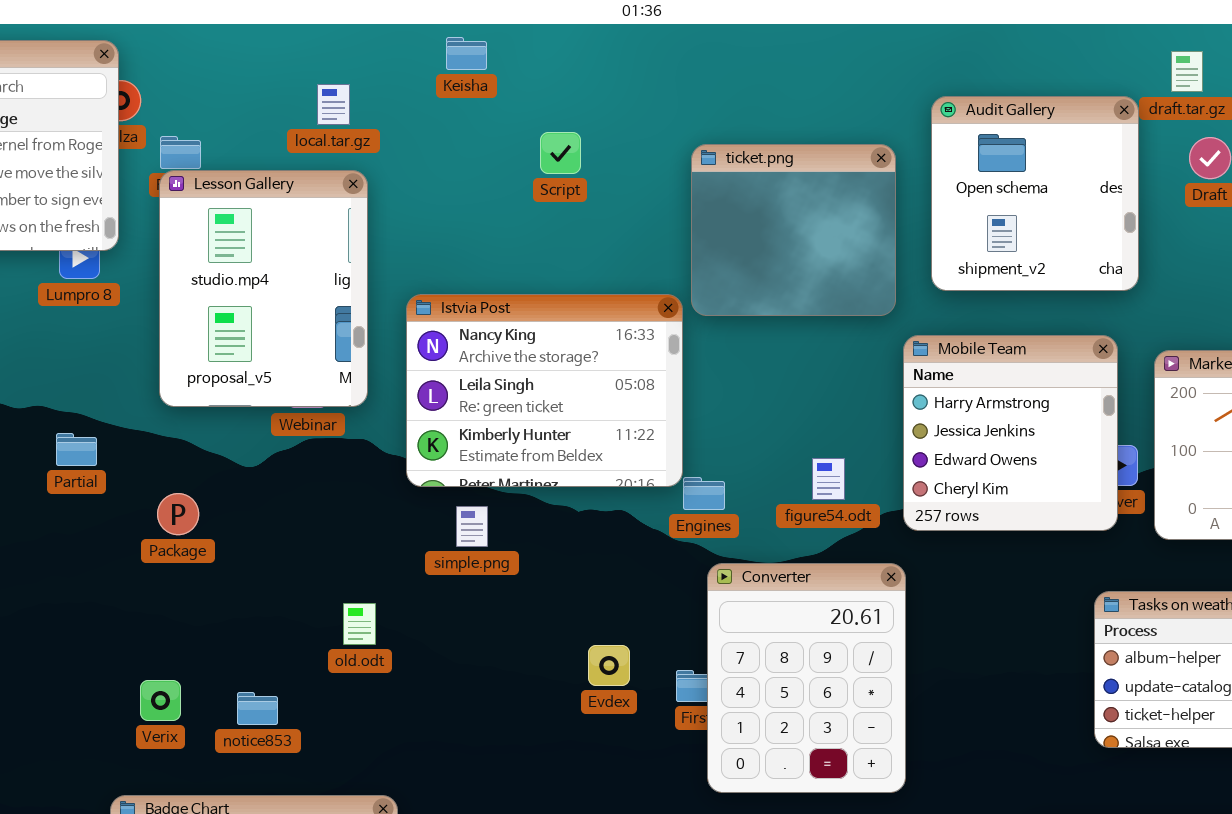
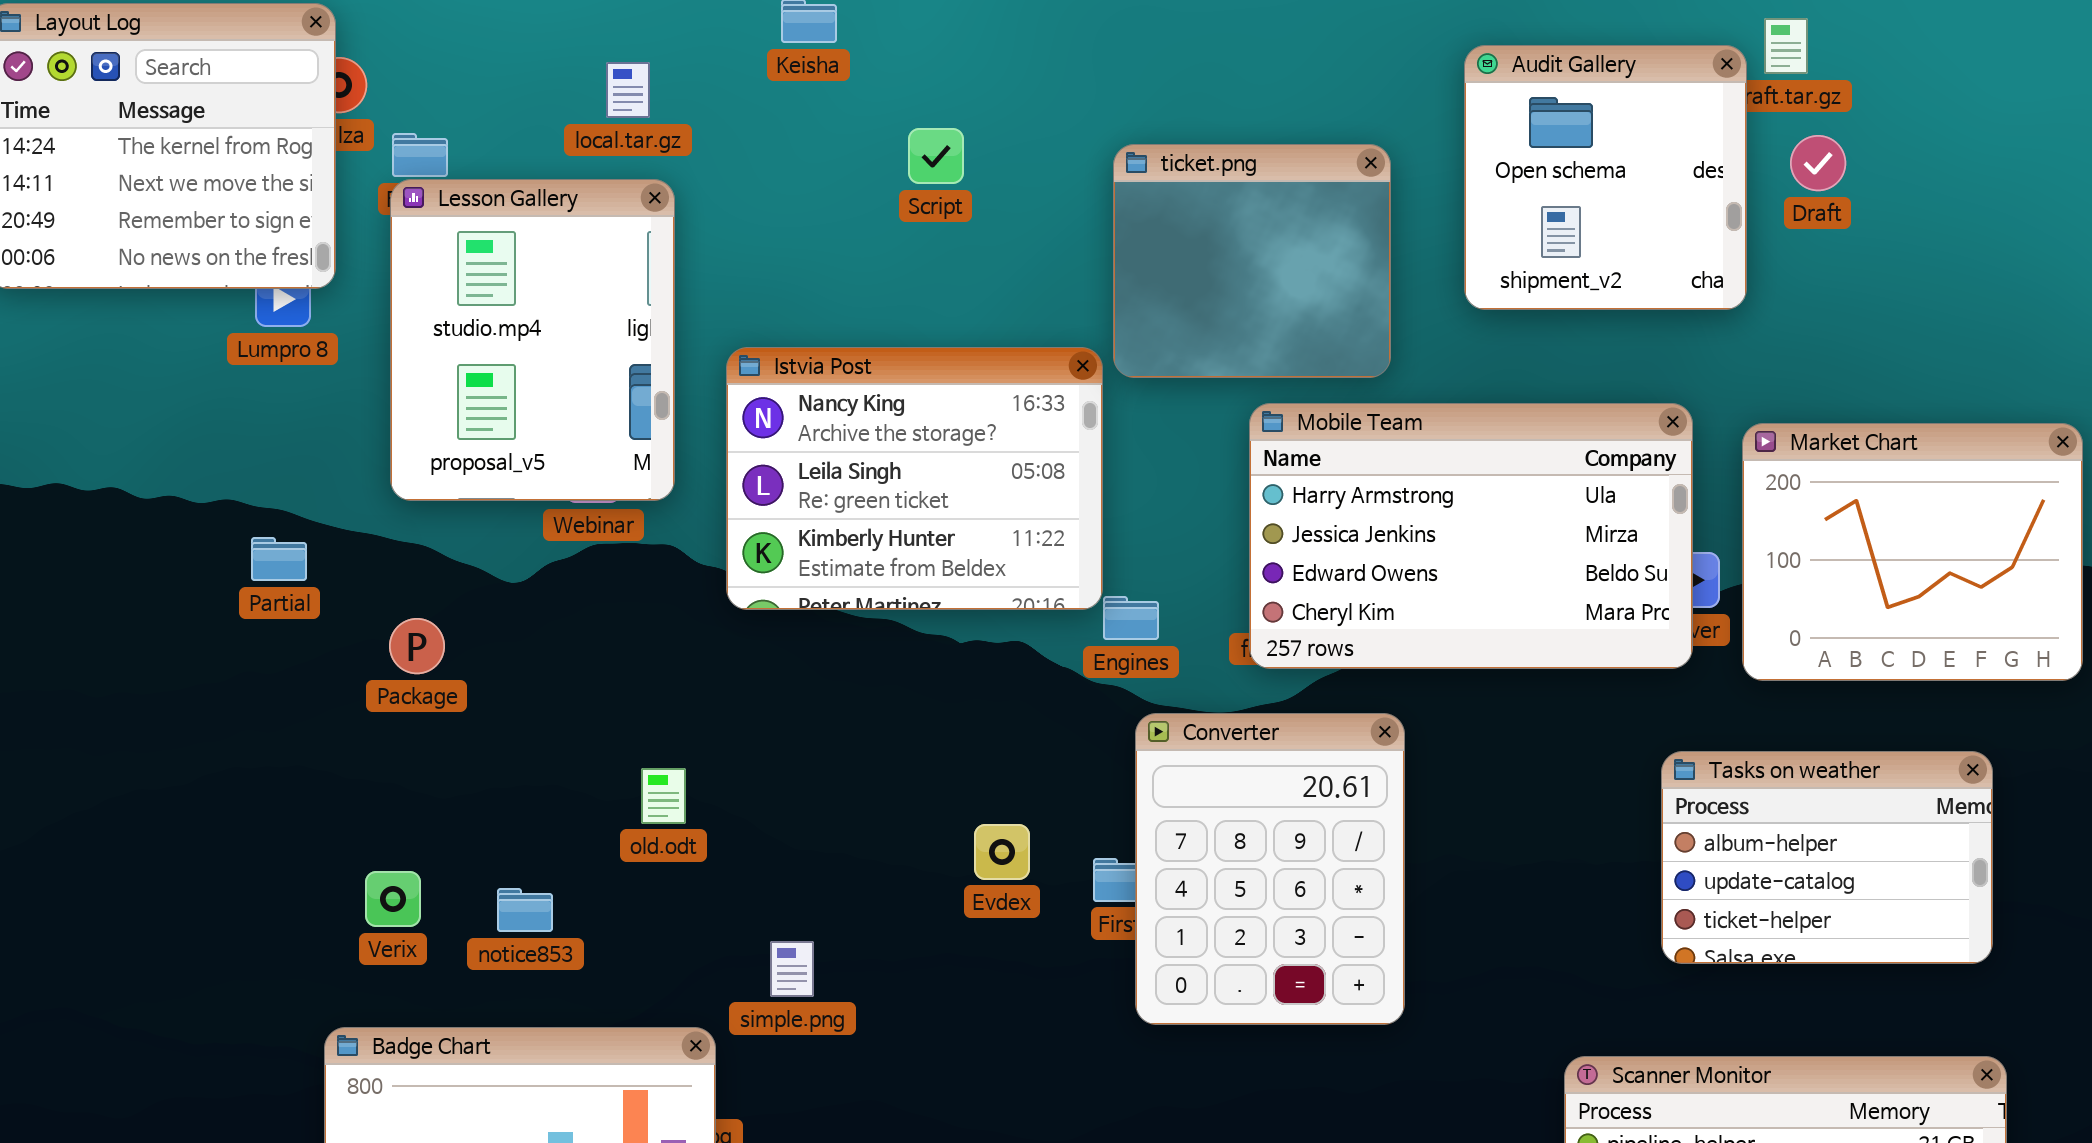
Audit Gallery: [931,96,1139,291] -> [1464,45,1747,310], moved
Mobile Team: [903,335,1118,531] -> [1249,403,1693,669], resized
simple.png: [456,506,488,547] -> [770,941,814,997], moved

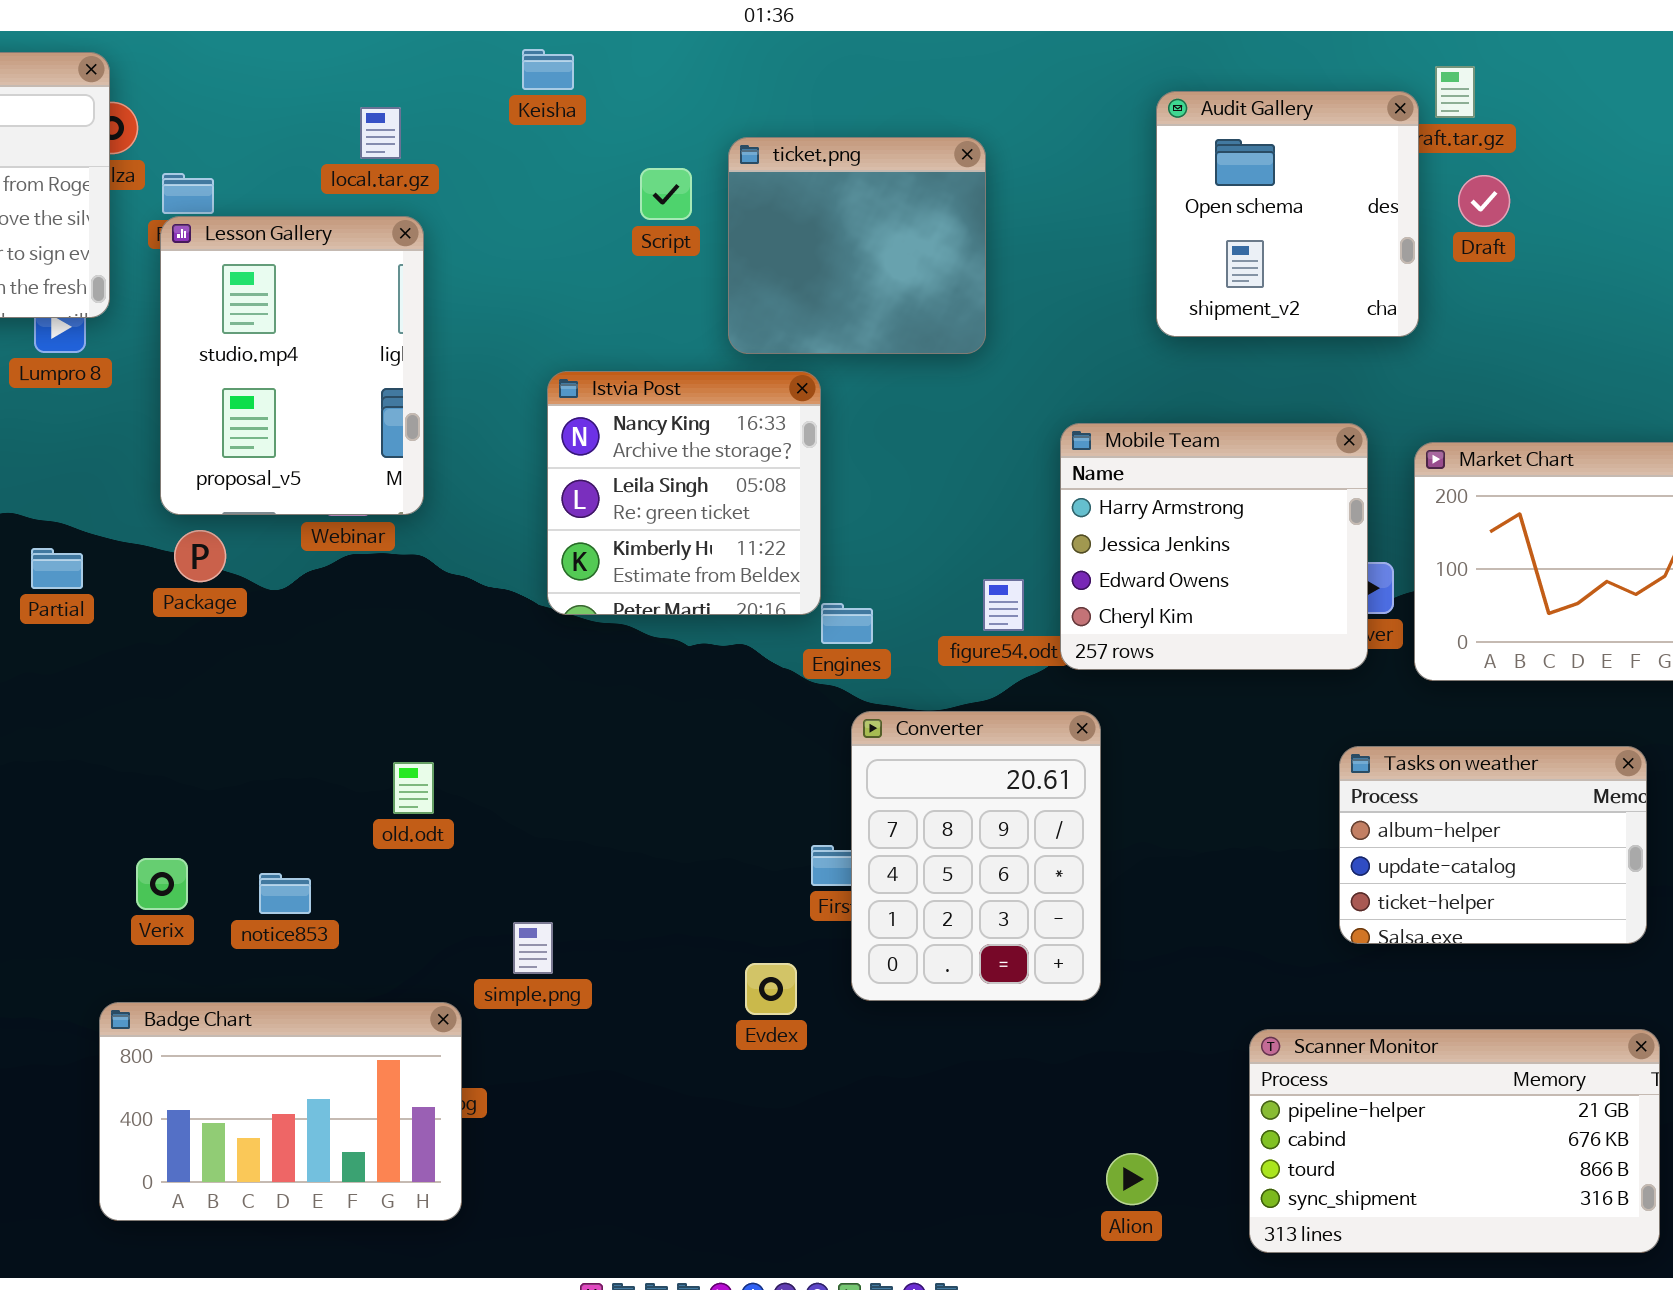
ticket.png: [1113,144,1391,378] -> [728,137,986,354], moved
Istvia Post: [726,347,1103,610] -> [547,371,821,615], resized
Mobile Team: [1249,403,1693,669] -> [1060,423,1368,670], resized
Package: [389,618,445,674] -> [174,530,226,582], moved
Evdex: [974,824,1030,880] -> [745,963,797,1015], moved

